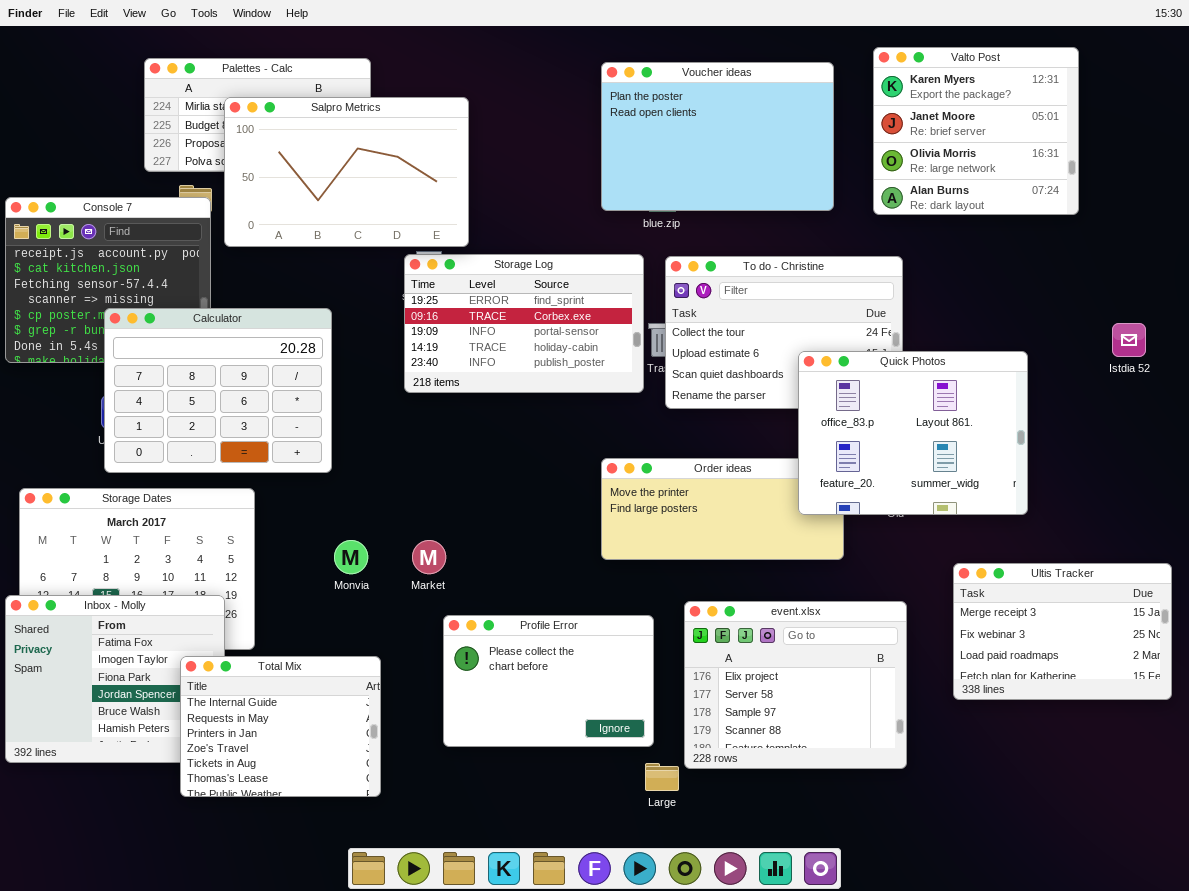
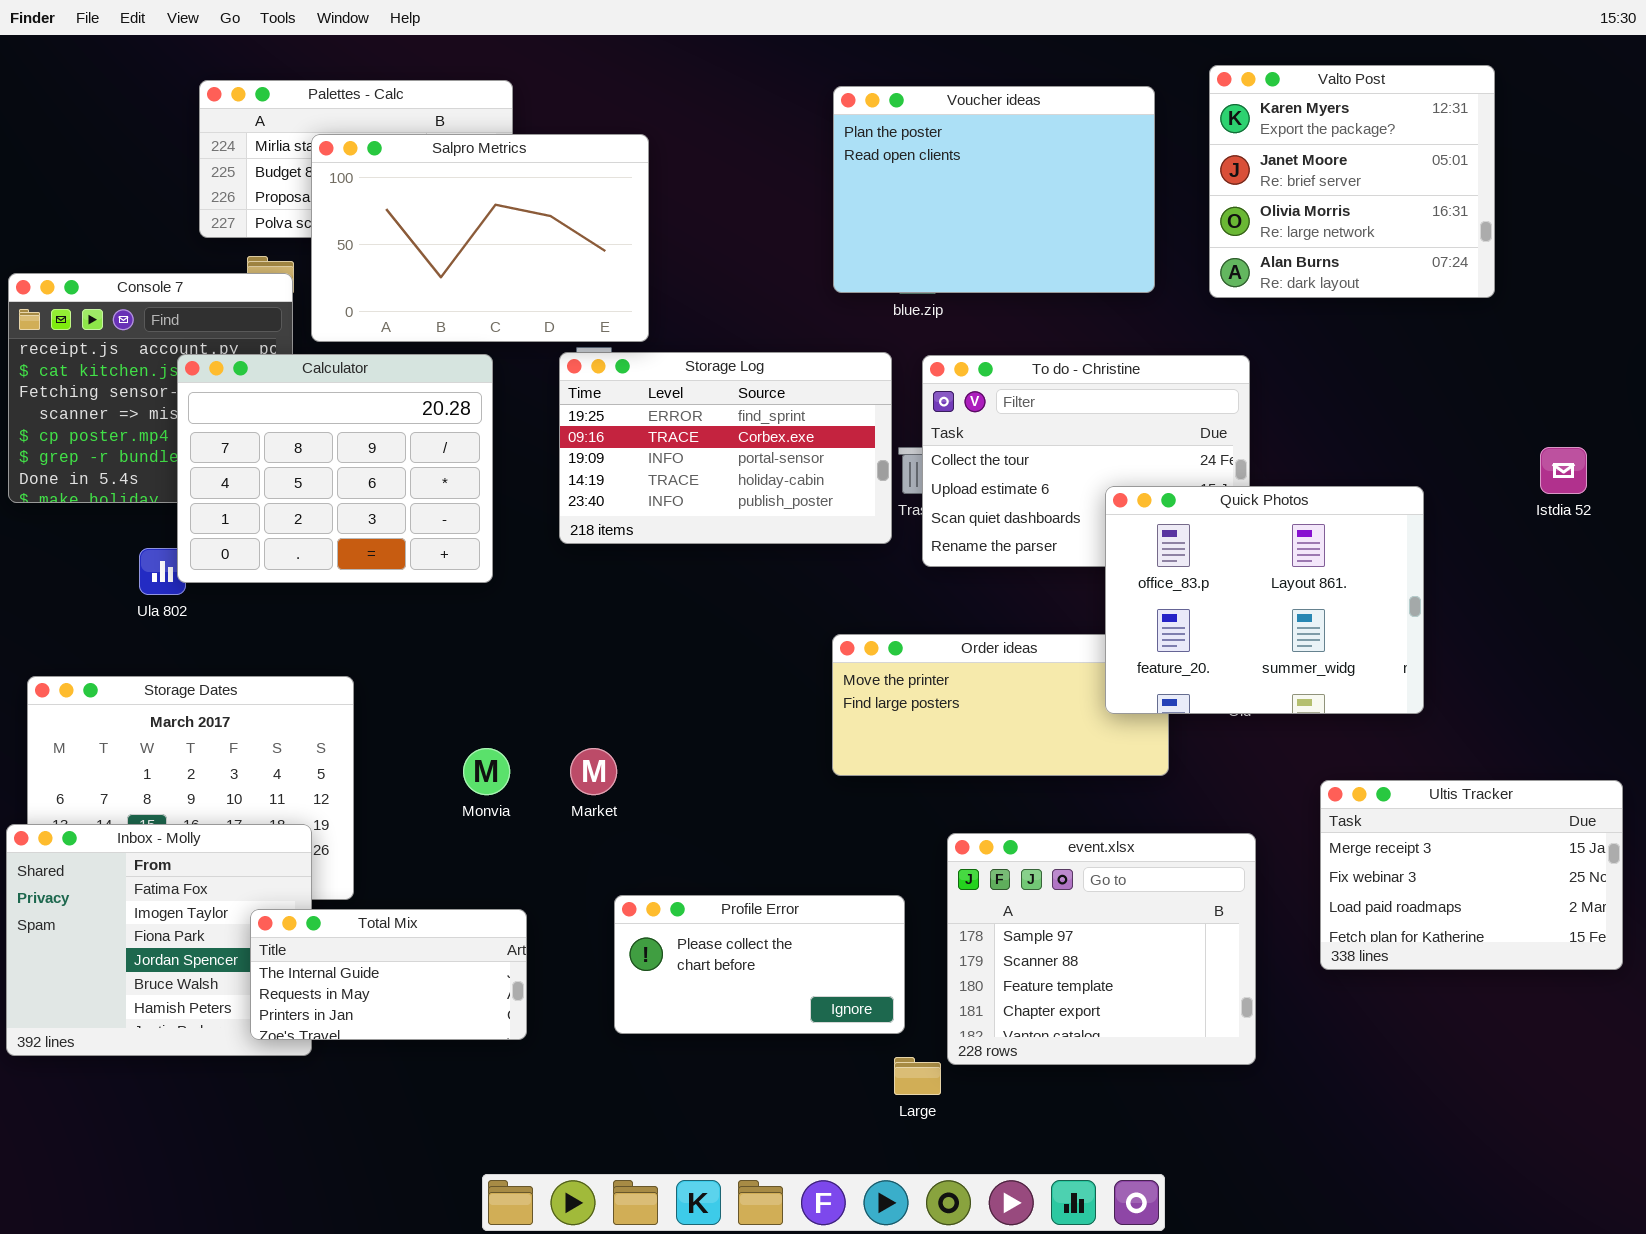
Calculator: [104,308,332,473] -> [177,354,493,583], moved
event.xlsx: [684,601,907,769] -> [947,833,1256,1065], scrolled down 2 rows
Profile Error: [443,615,654,747] -> [614,895,905,1034], resized
Total Mix: [180,656,381,797] -> [250,909,527,1040], resized

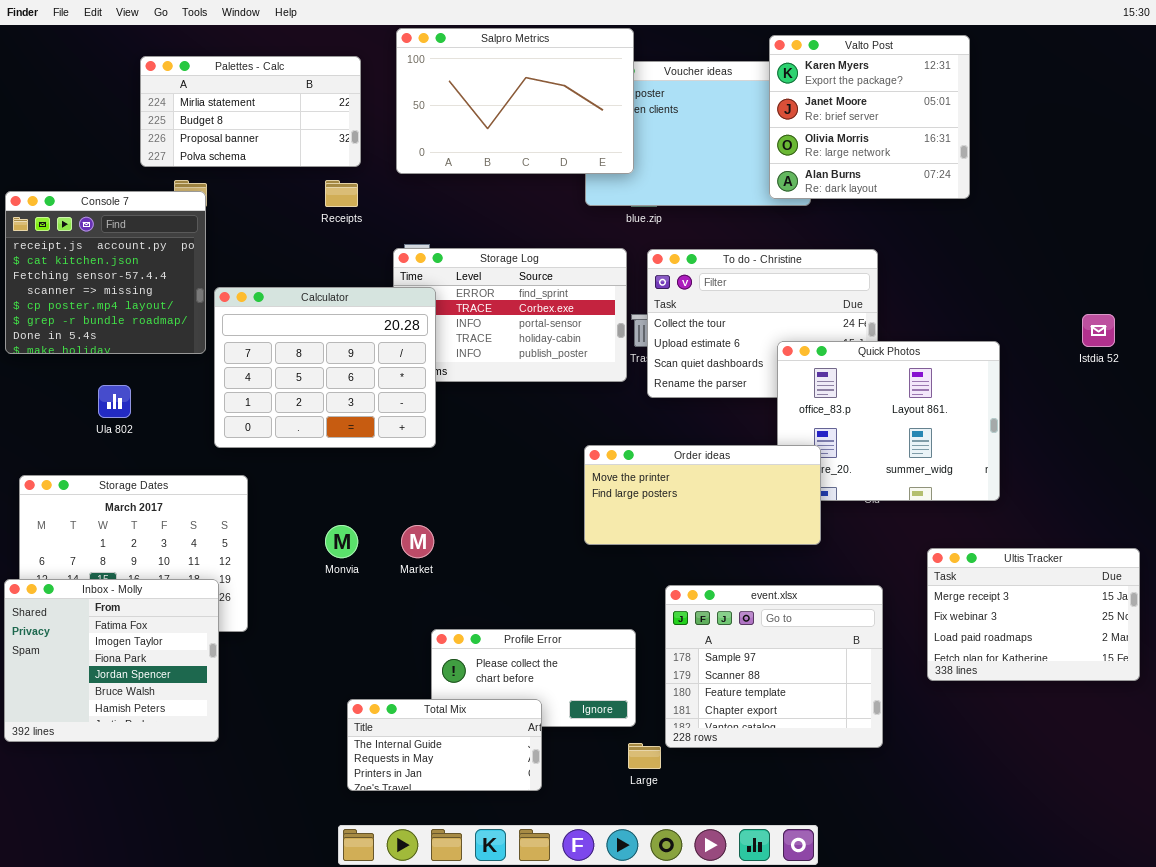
Valto Post: [1209,65,1495,298] -> [769,35,970,199], moved
Salpro Metrics: [311,134,649,342] -> [396,28,634,174], moved
Calculator: [177,354,493,583] -> [214,287,436,448], moved
Order ideas: [832,634,1169,776] -> [584,445,821,545], raised
Total Mix: [250,909,527,1040] -> [347,699,542,791], moved

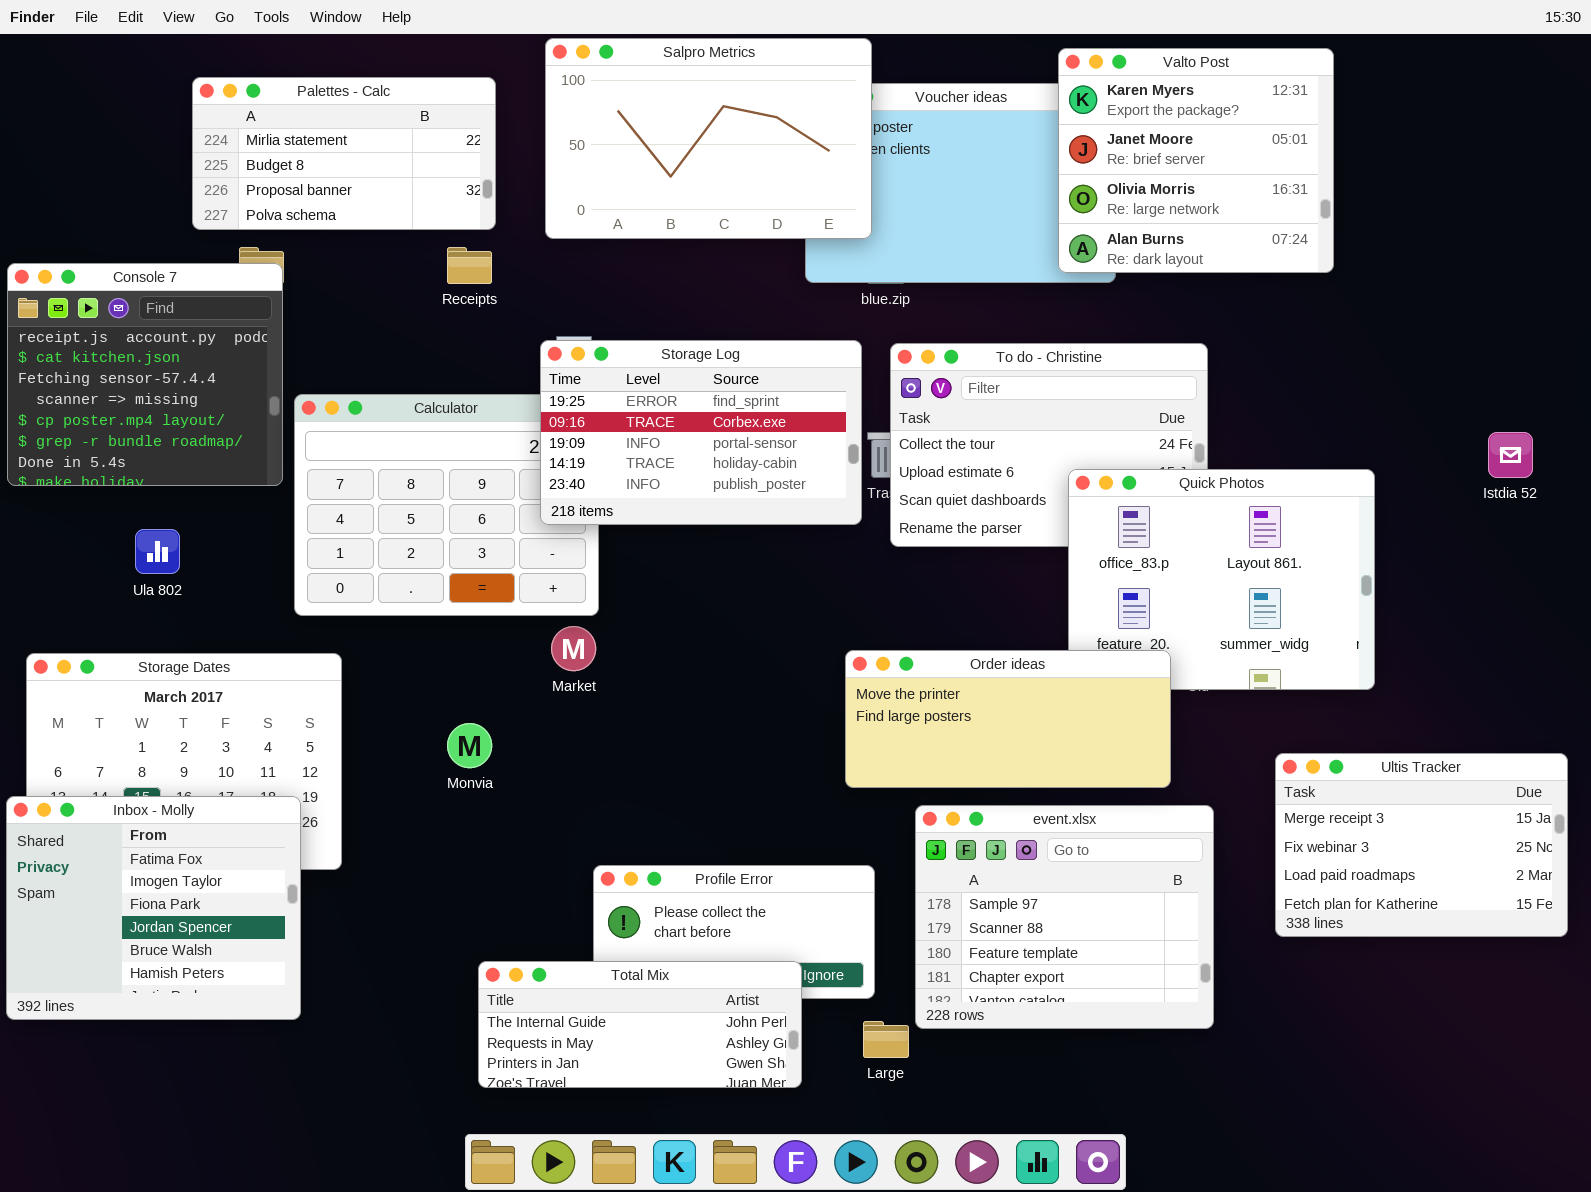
Storage Log: [393,248,627,382] -> [540,340,862,525], raised
Order ideas: [584,445,821,545] -> [845,650,1171,788], moved
Market: [401,525,434,558] -> [551,626,596,671], moved
Total Mix: [347,699,542,791] -> [478,961,802,1088], resized

